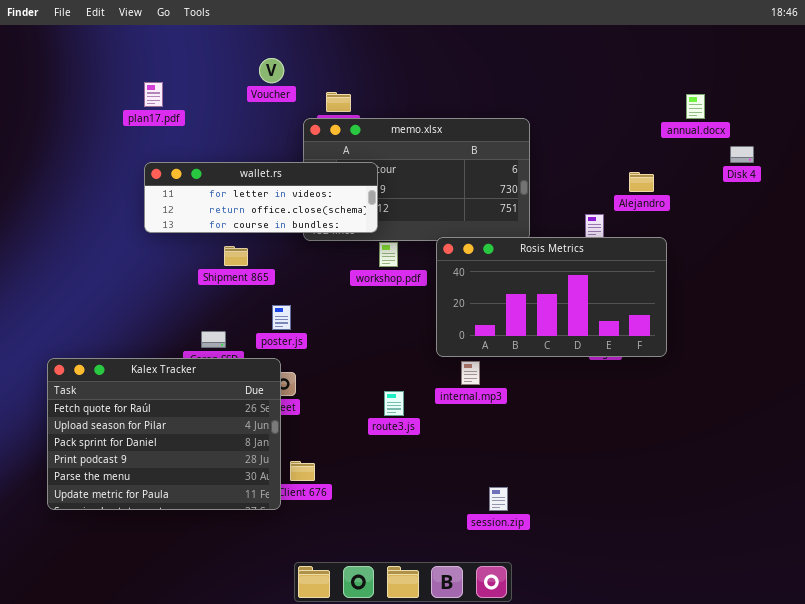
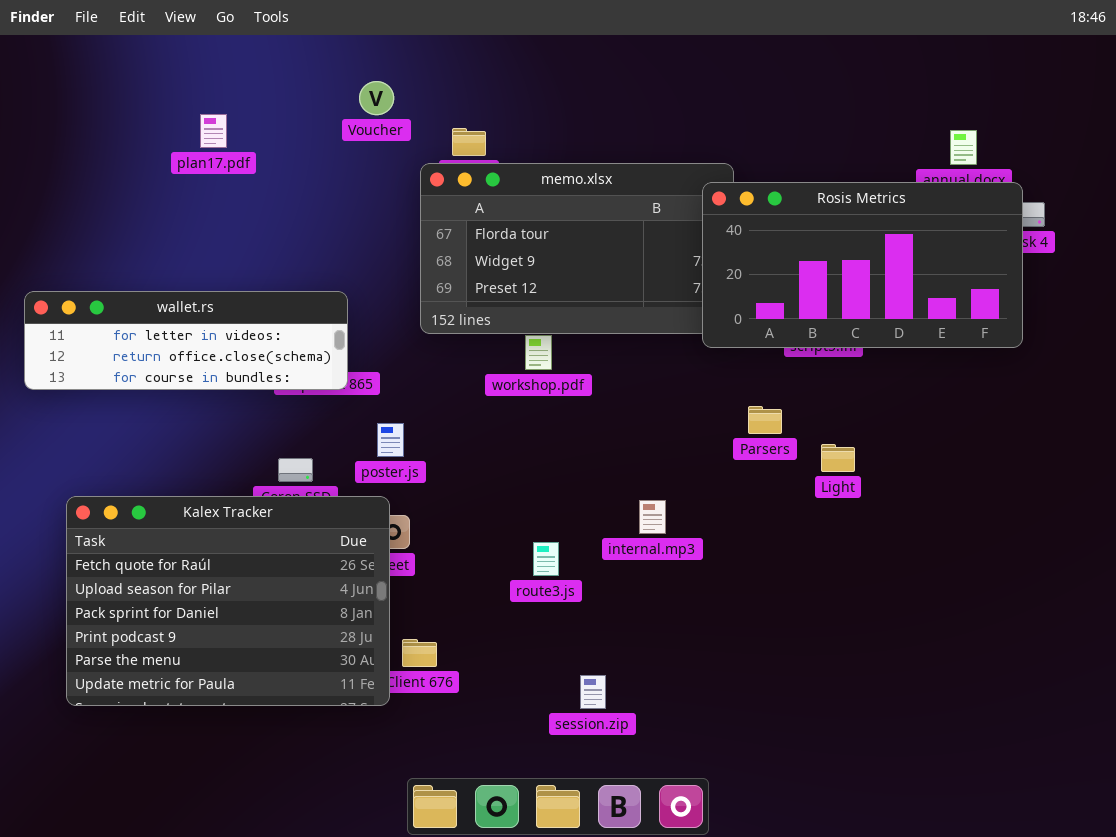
wallet.rs: [144,162,378,233] -> [24,291,348,390], moved
Rosis Metrics: [436,237,667,357] -> [702,182,1023,348], moved
session.zip: [489,487,508,511] -> [580,675,606,709], moved

